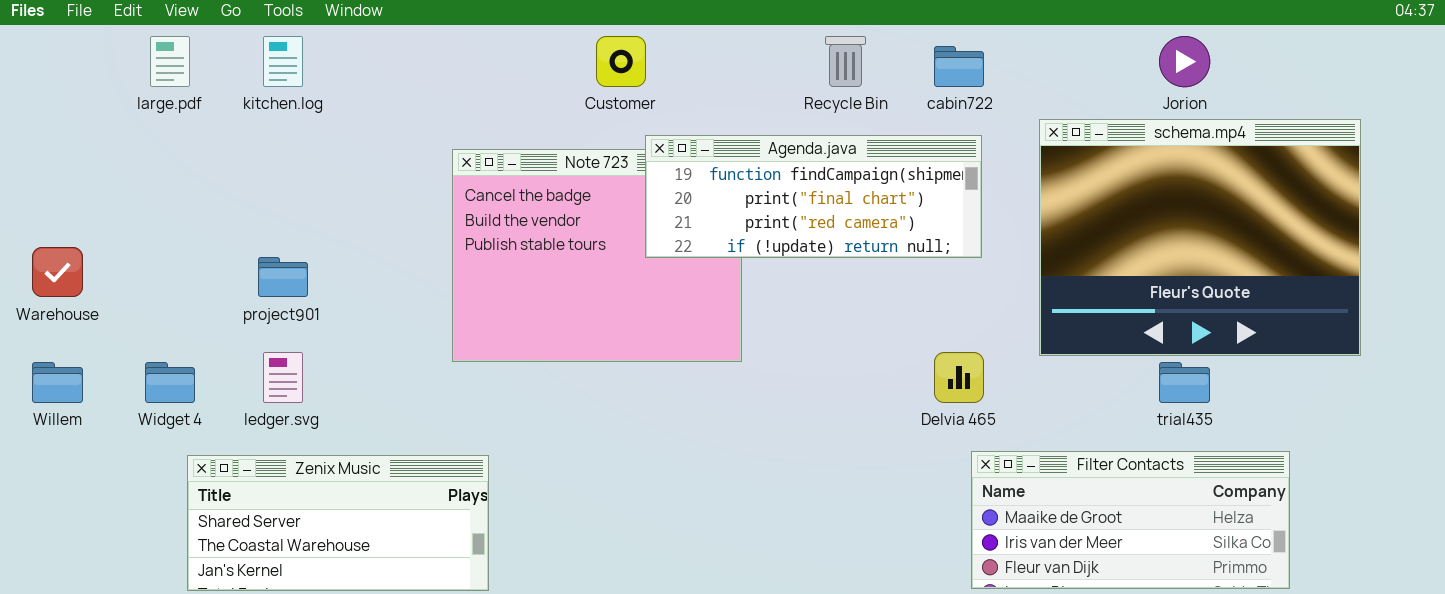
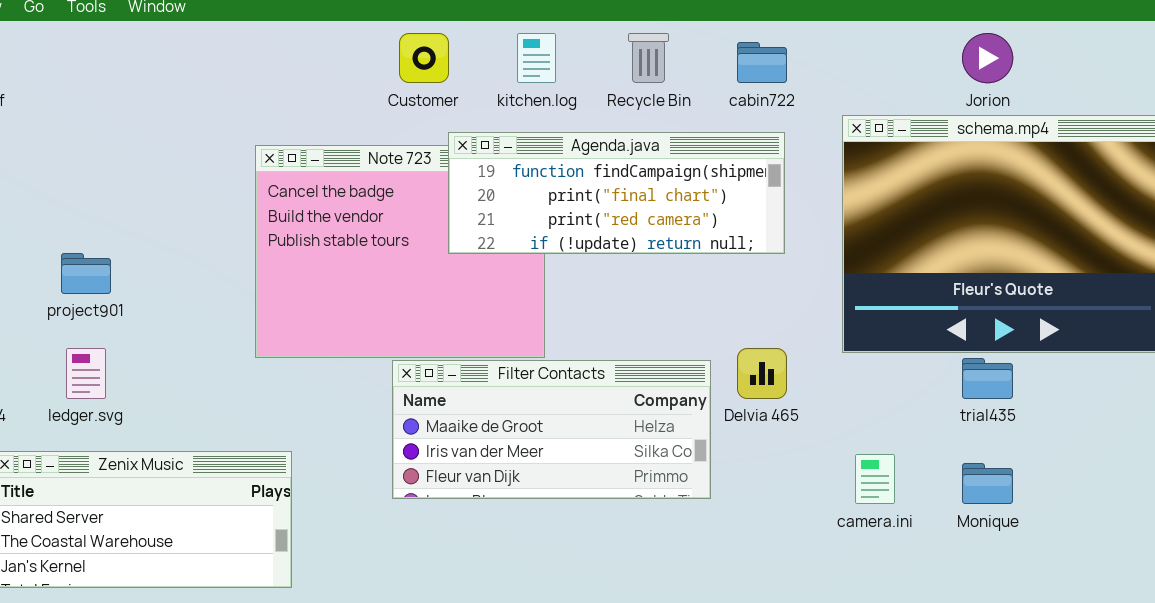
kitchen.log: [263,36,303,87] -> [517,33,556,83], moved
Filter Contacts: [971,451,1290,589] -> [392,360,711,499], moved

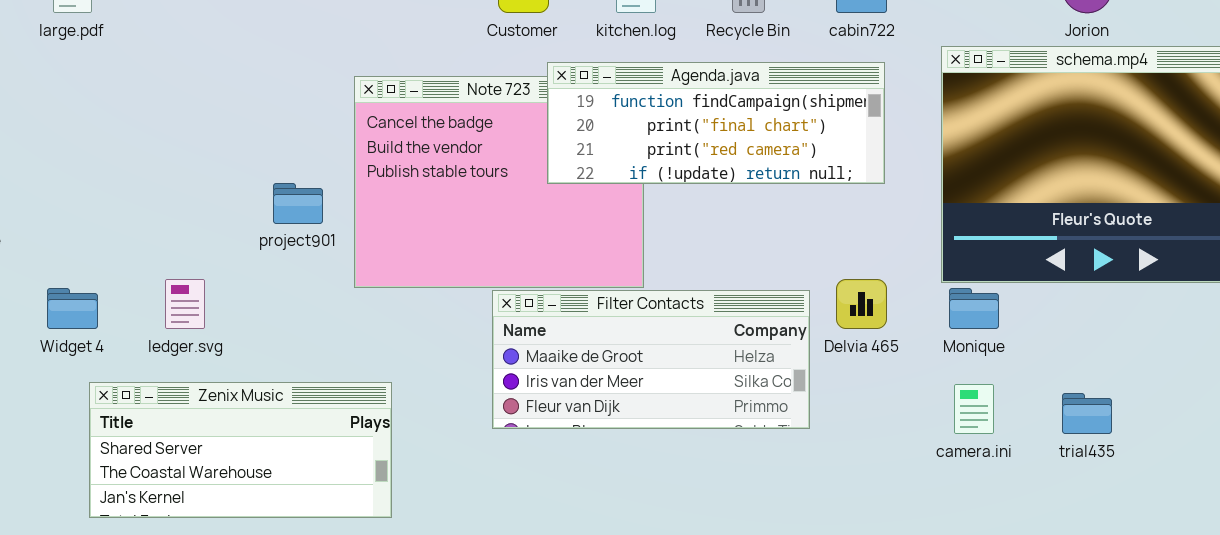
project901: [61,253,111,294] -> [273,183,323,224], moved
trial435: [962,358,1013,399] -> [1062,393,1112,434], moved
Monique: [962,463,1013,504] -> [949,288,999,329], moved

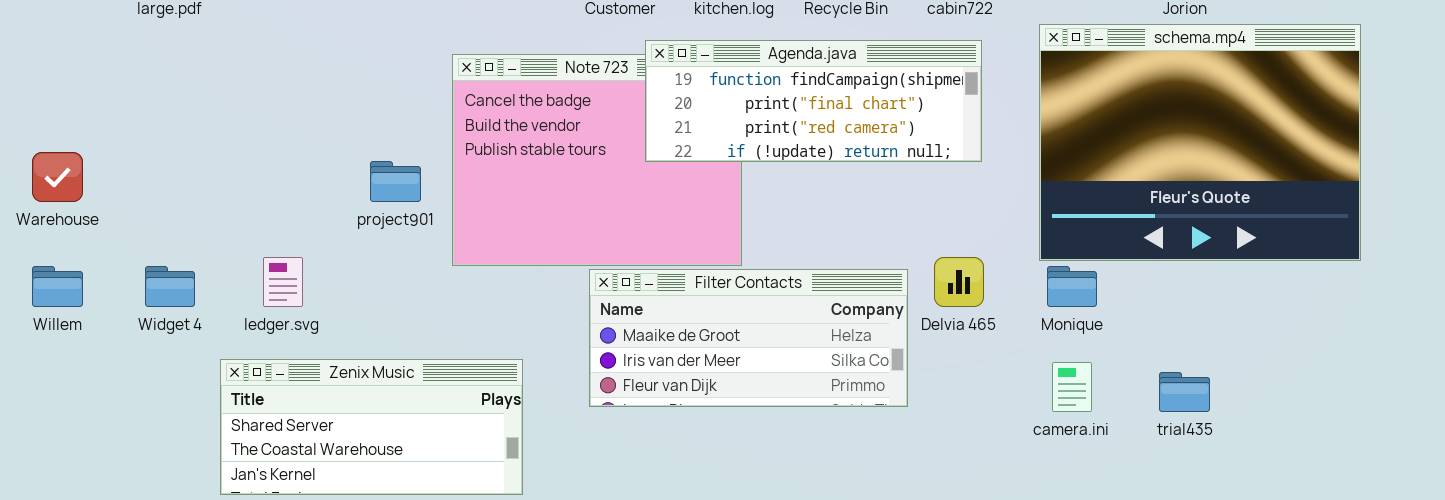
Zenix Music: [89,382,392,518] -> [220,359,523,495], moved

